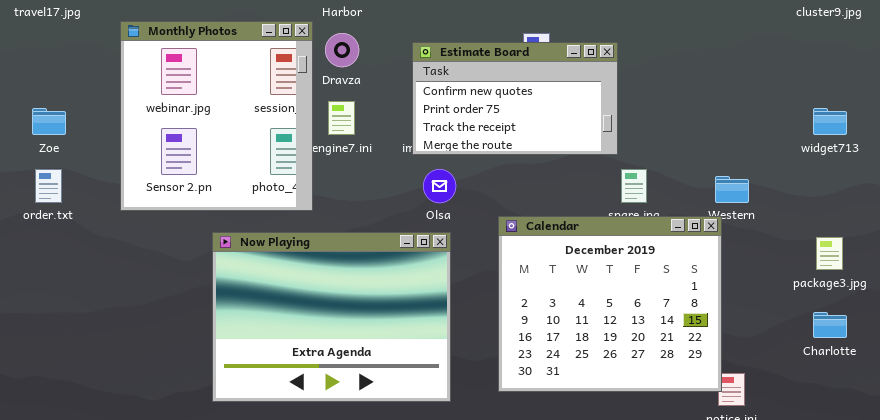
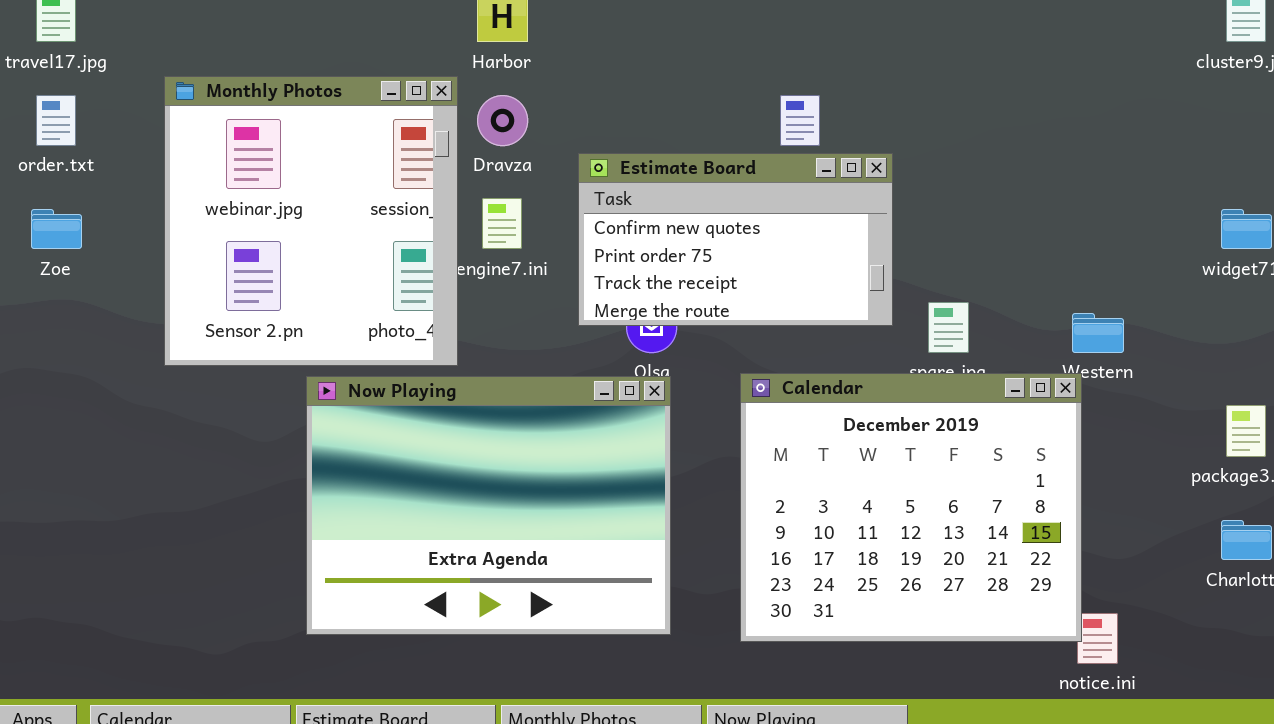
Estimate Board: [412,42,618,155] -> [578,153,893,326], moved
order.txt: [35,169,62,203] -> [36,95,76,146], moved
Now Playing: [212,232,451,402] -> [306,376,671,635], moved

